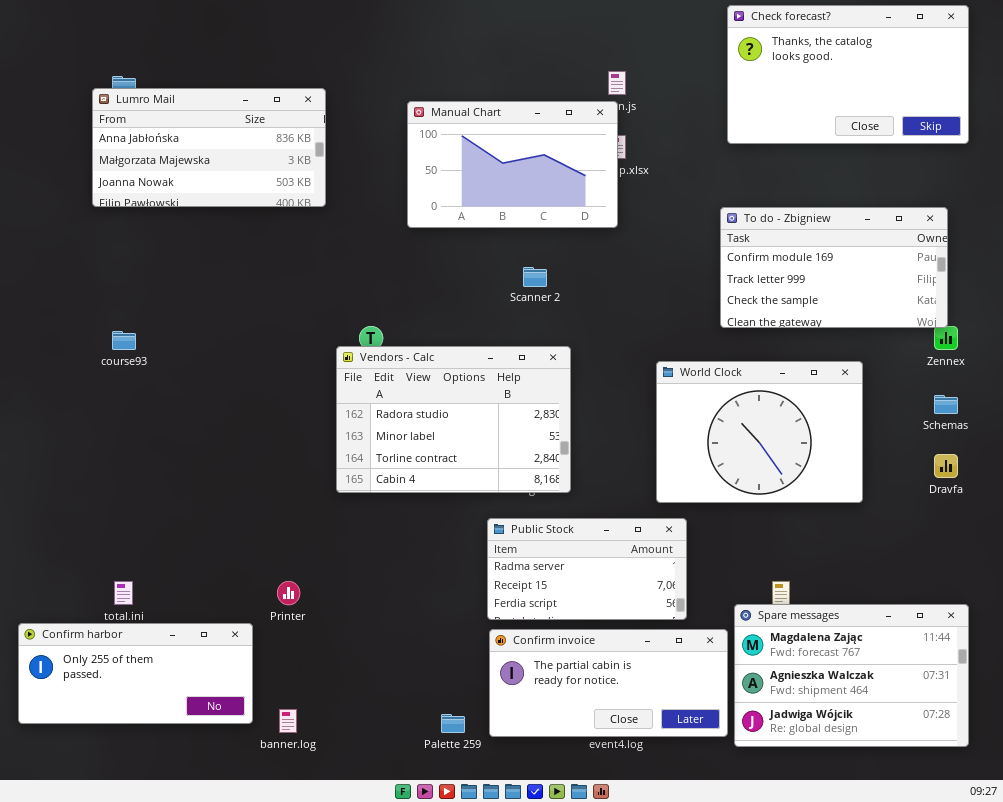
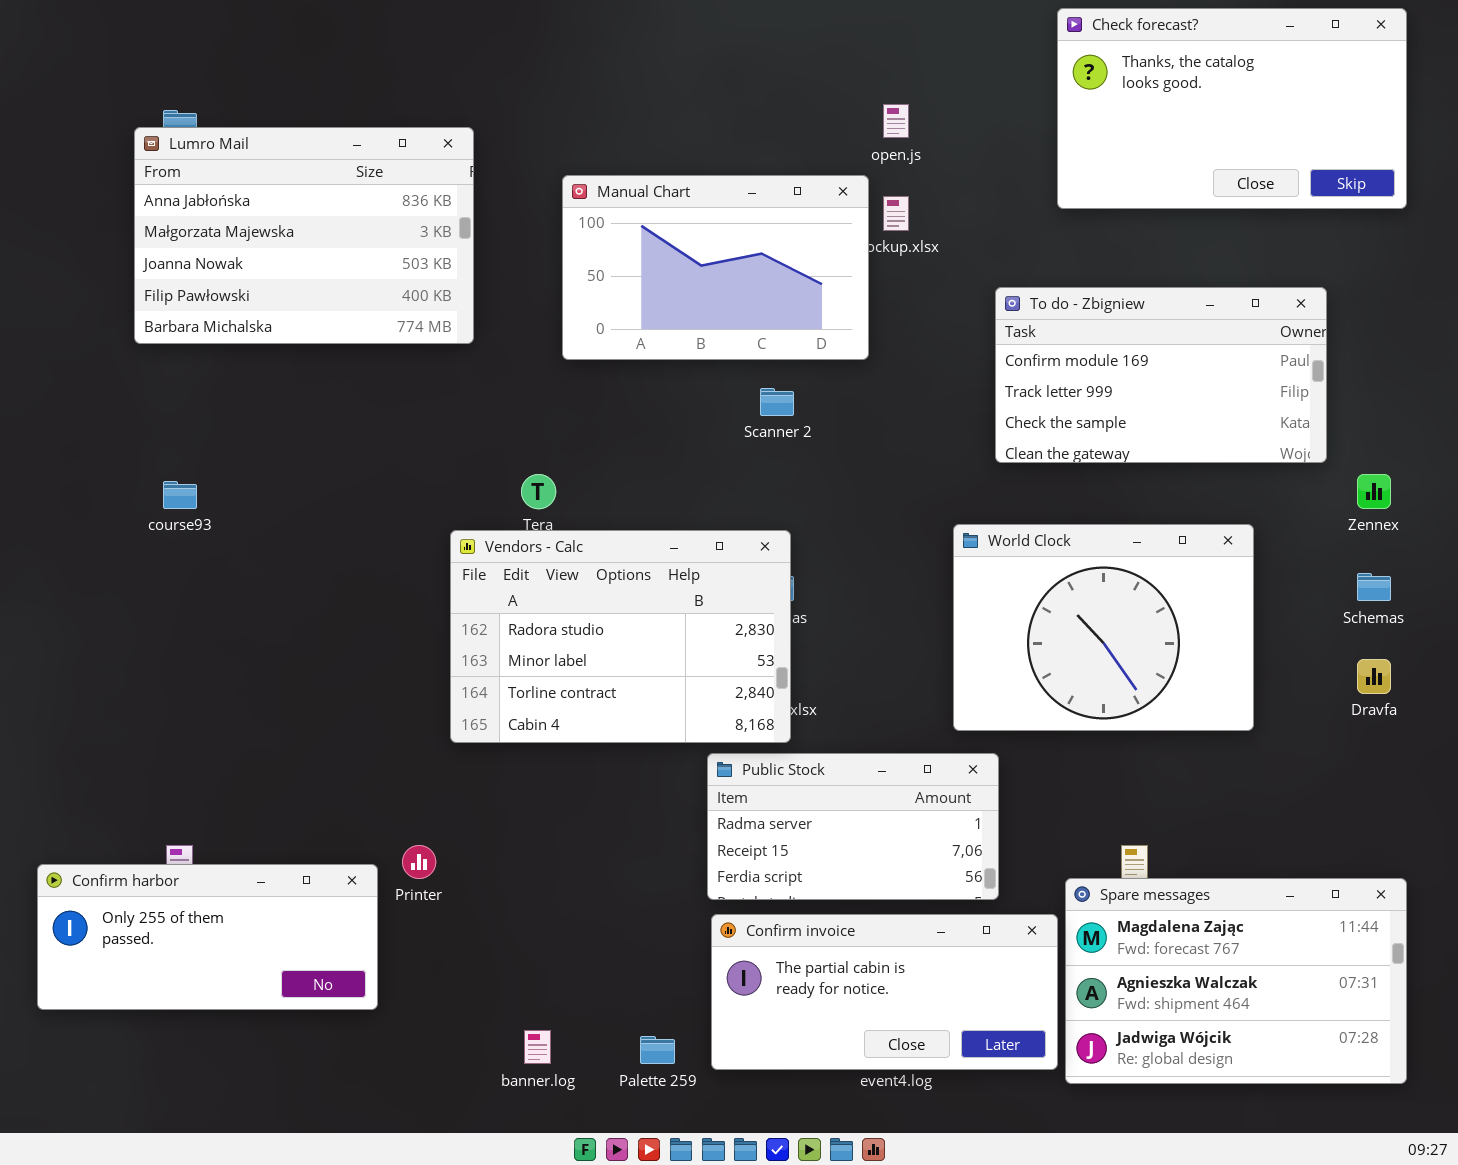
Lumro Mail: [92,88,326,207] -> [134,127,474,344], resized
Manual Chart: [407,101,618,228] -> [562,175,869,360], moved
To do - Zbigniew: [720,207,948,328] -> [995,287,1327,463], moved
Vendors - Calc: [336,346,571,493] -> [450,530,791,743], moved
Confirm harbor: [18,623,253,724] -> [37,864,378,1010], moved
banner.log: [279,709,297,733] -> [524,1030,551,1064], moved

